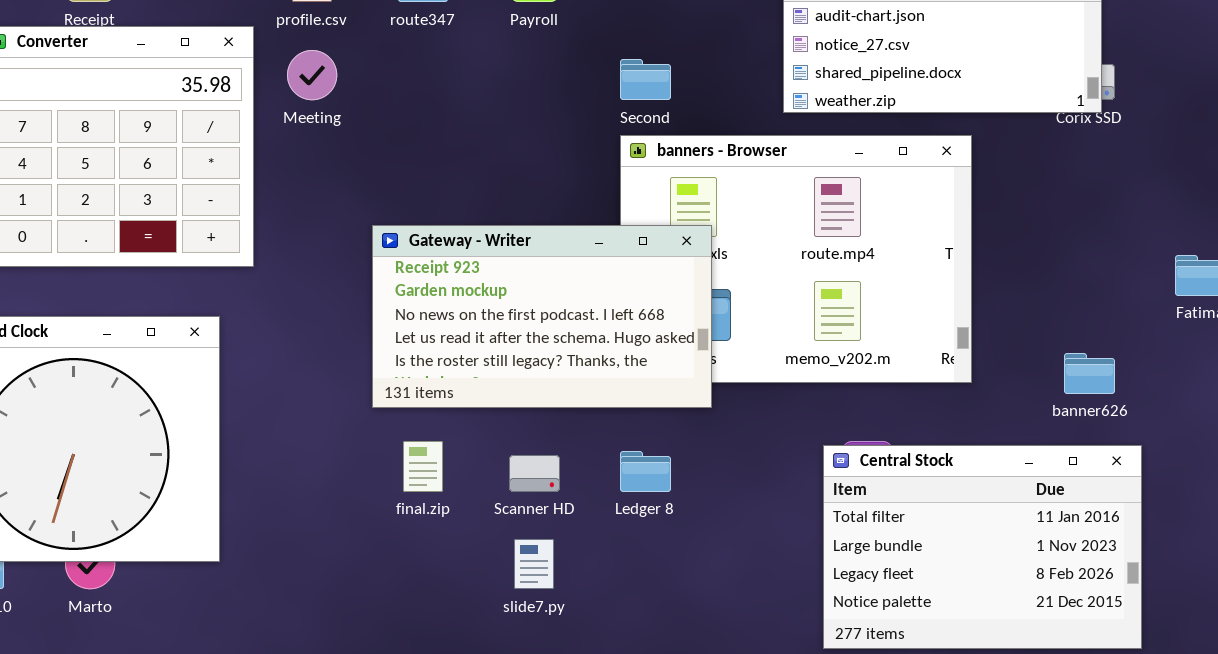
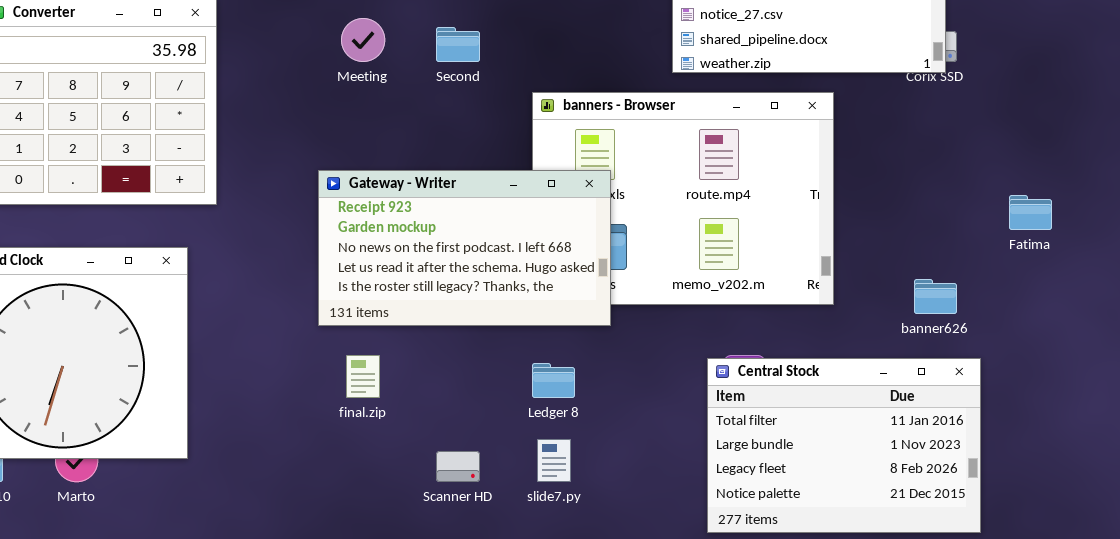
Meeting: [287,50,337,100] -> [341,18,385,62], moved
Second: [620,59,671,100] -> [436,27,480,62], moved
Scanner HD: [509,455,560,492] -> [436,451,480,482], moved
slide7.py: [514,539,554,589] -> [537,439,571,482], moved

